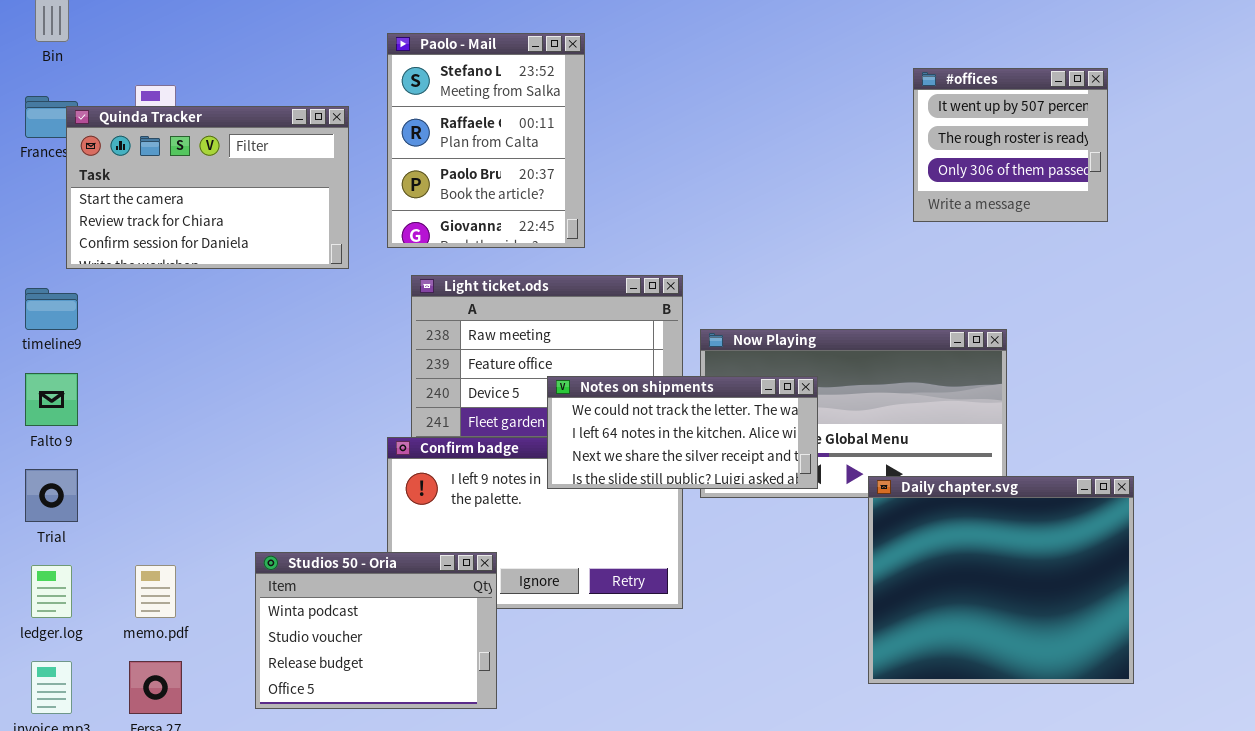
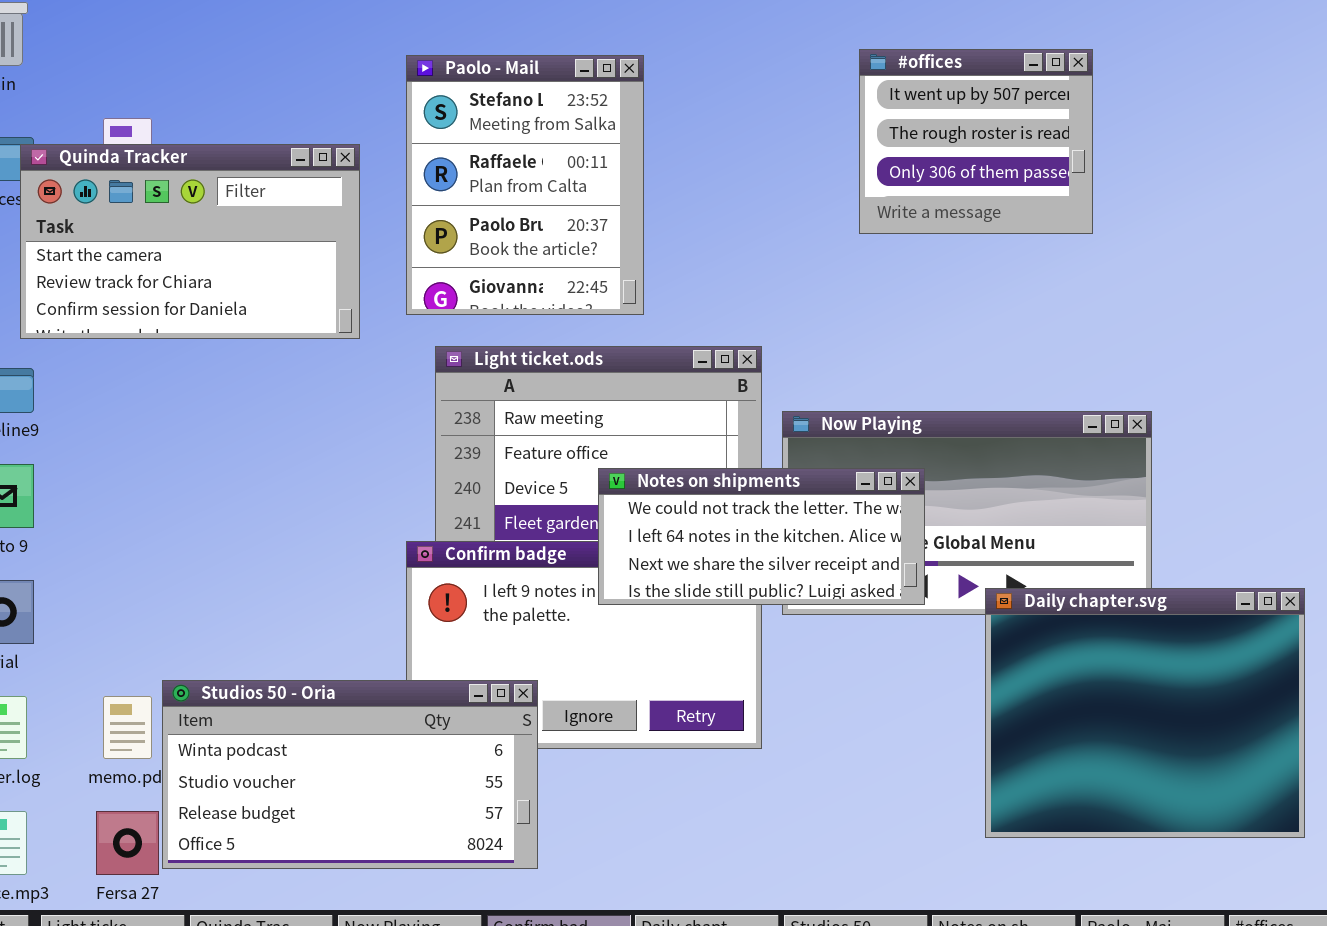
#offices: [913,68,1108,222] -> [859,49,1093,234], moved
Studios 50 - Oria: [255,552,497,709] -> [162,680,538,869], resized

